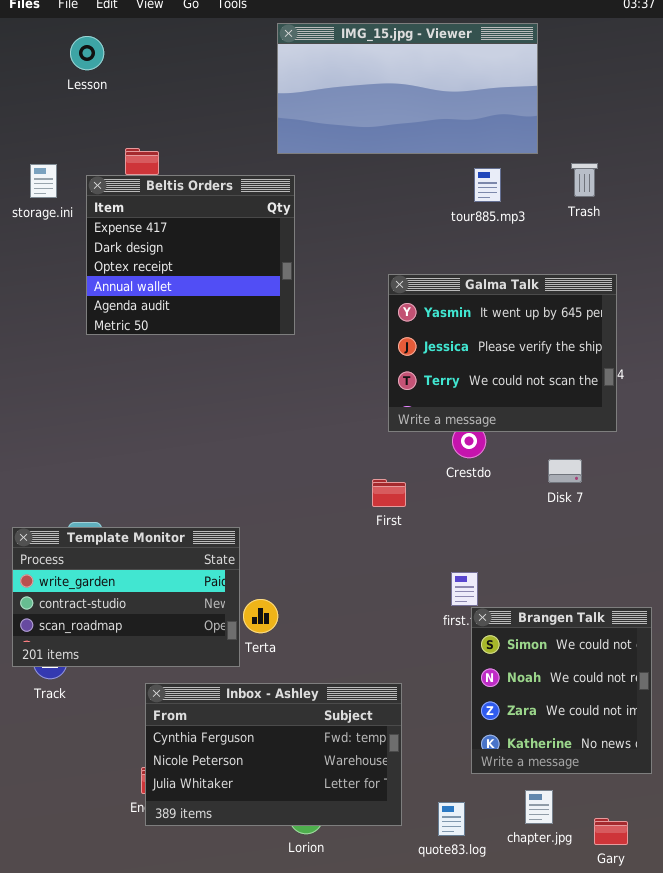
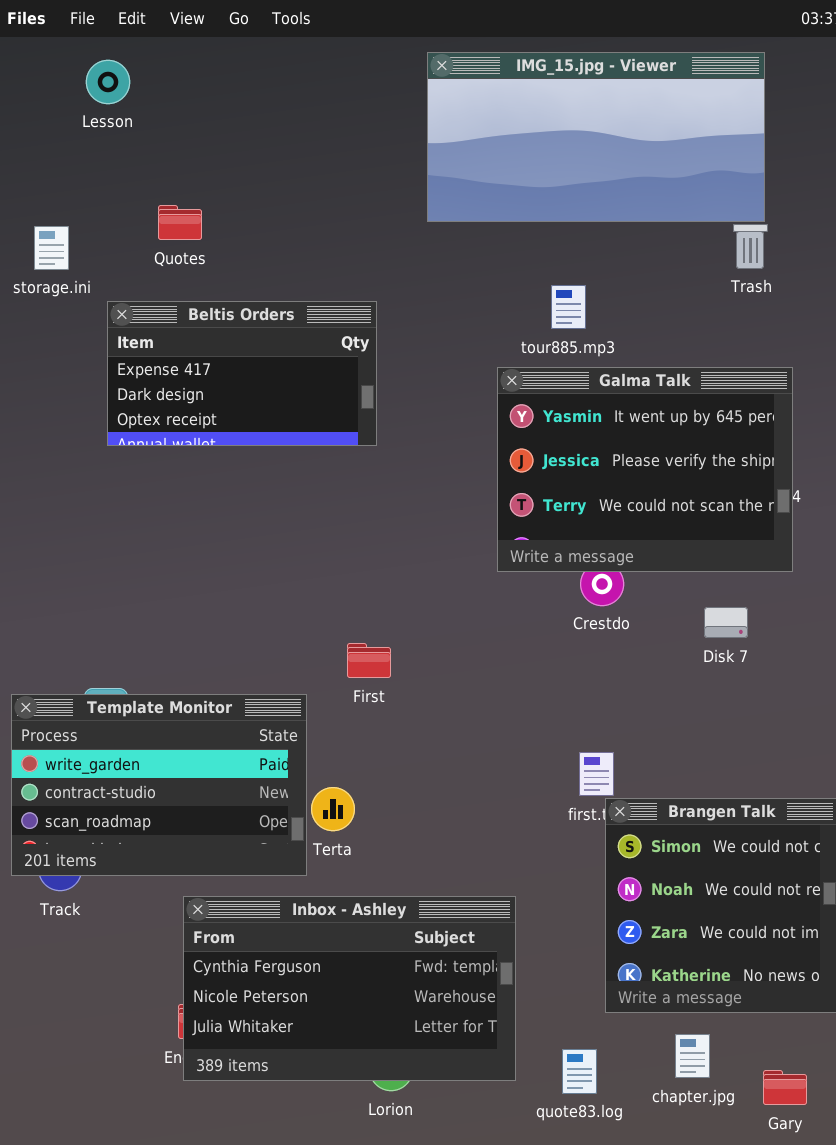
IMG_15.jpg - Viewer: [277,23,538,154] -> [427,52,765,222], moved
tour885.mp3: [474,168,501,202] -> [551,285,586,329], moved
Beltis Orders: [86,175,295,335] -> [107,301,377,446], resized
First: [372,479,406,507] -> [347,643,391,678], moved

